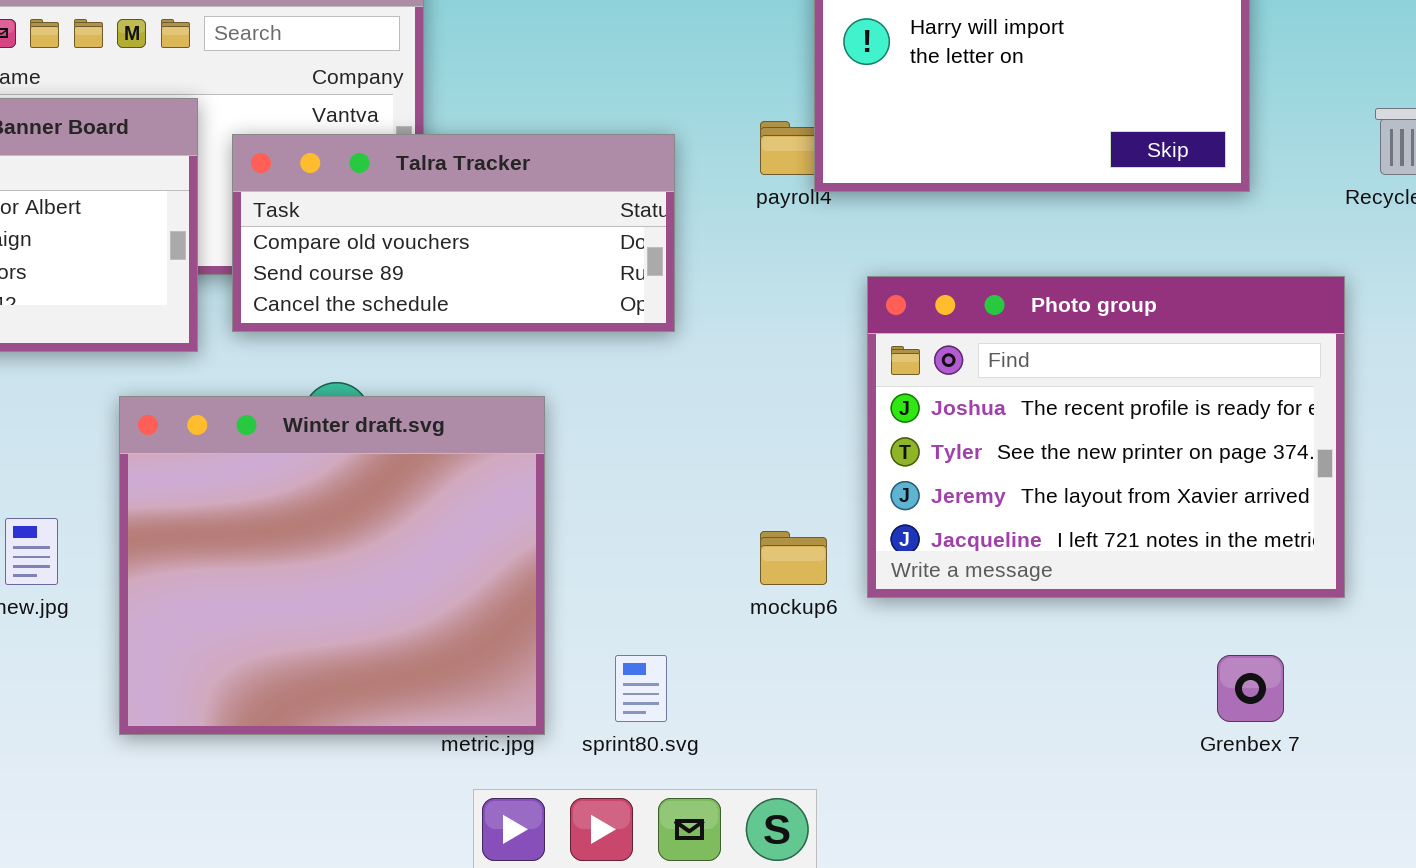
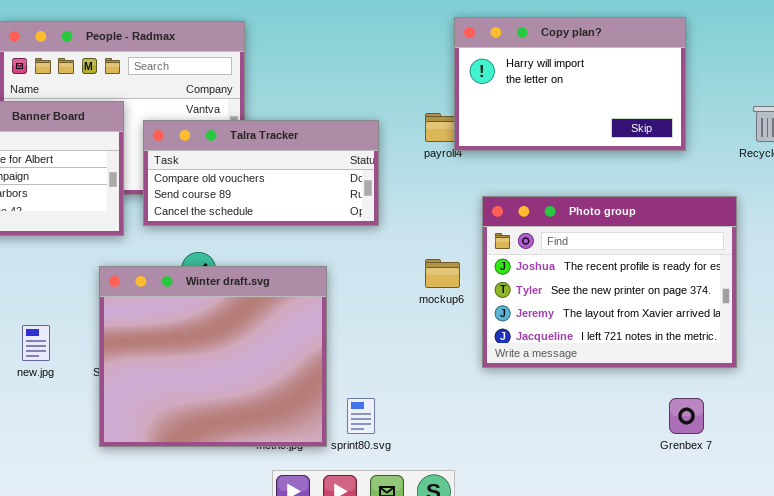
Winter draft.svg: [119,396,545,735] -> [99,266,327,447], moved
mockup6: [760,531,827,585] -> [425,259,460,288], moved

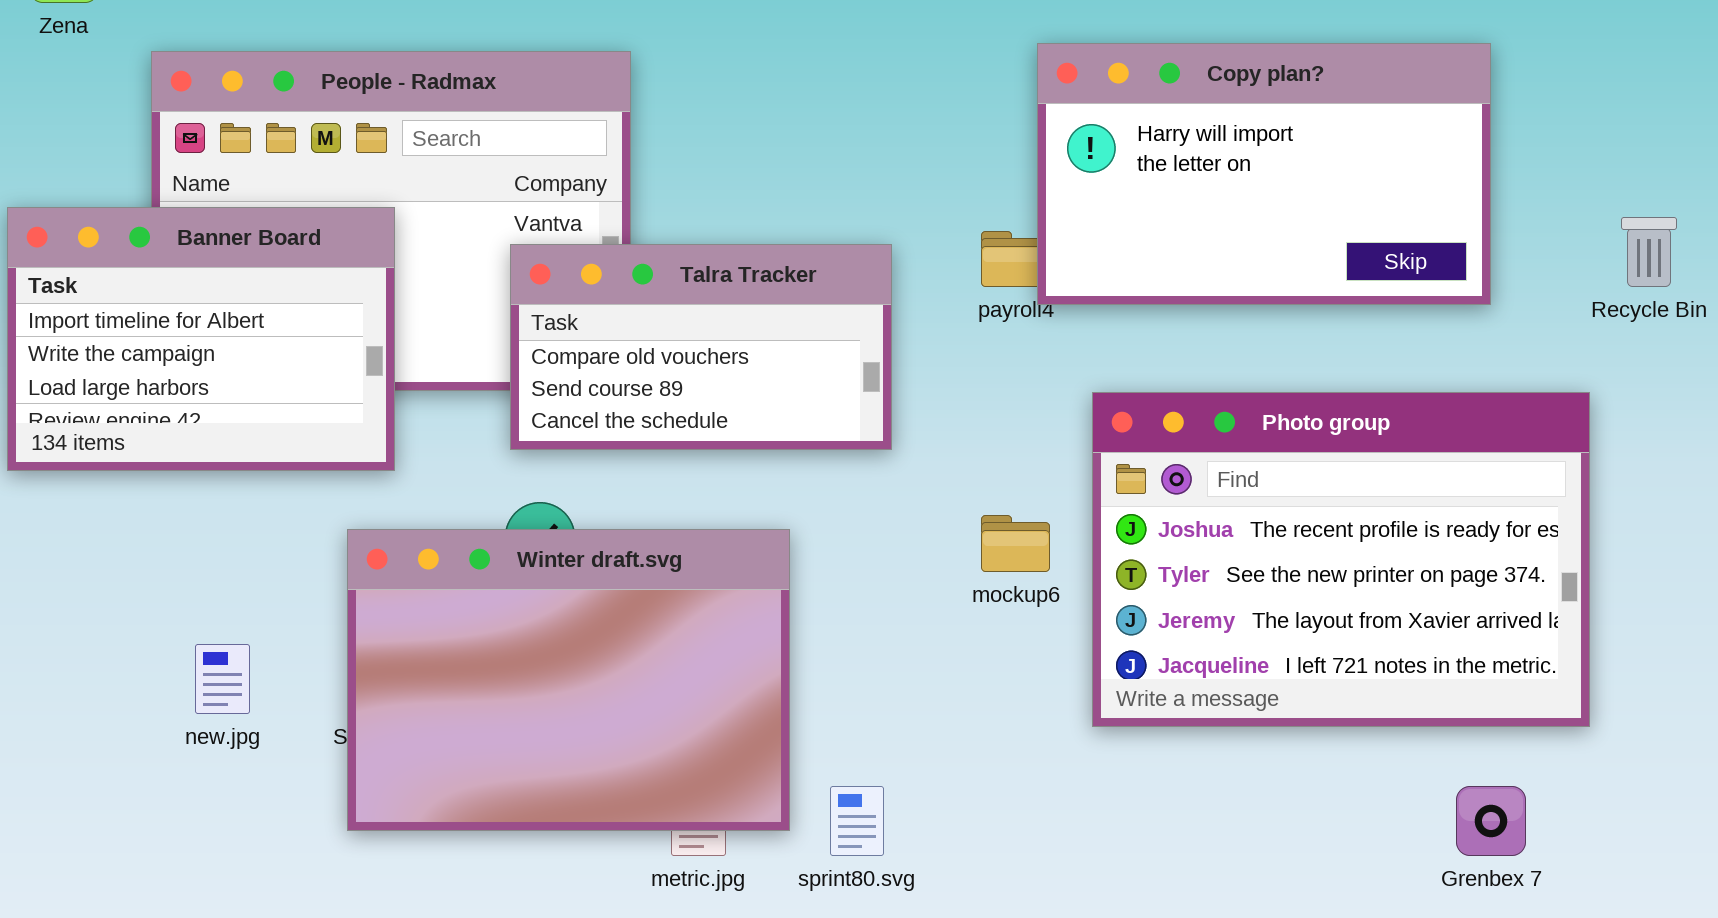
Talra Tracker: [143,120,379,226] -> [510,244,892,450], resized
Winter draft.svg: [99,266,327,447] -> [347,529,790,831], resized

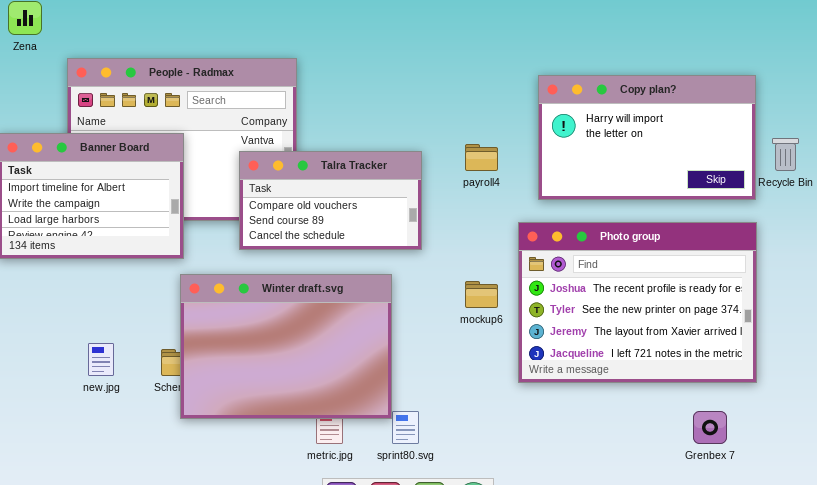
Copy plan?: [1037,43,1491,305] -> [538,75,756,200], moved
Winter draft.svg: [347,529,790,831] -> [180,274,392,419], moved

